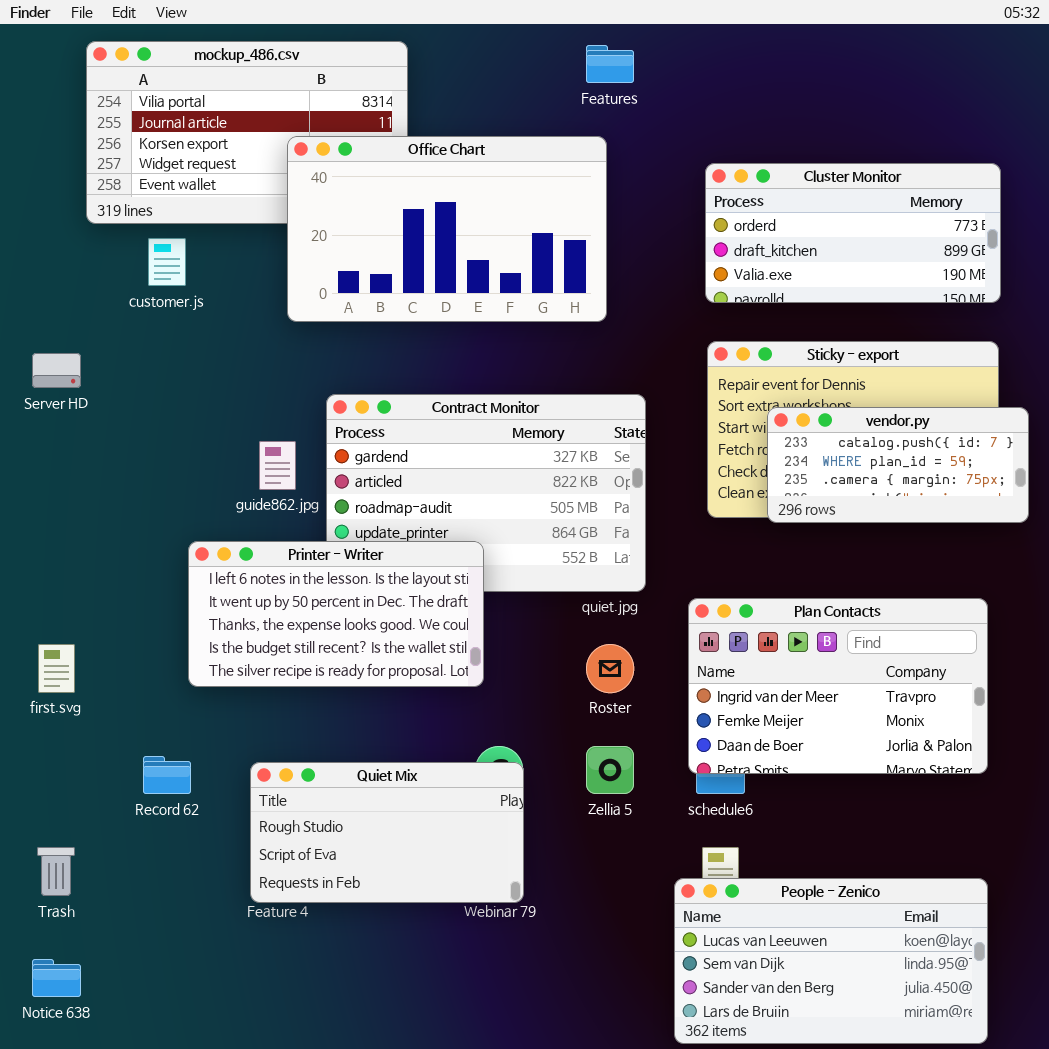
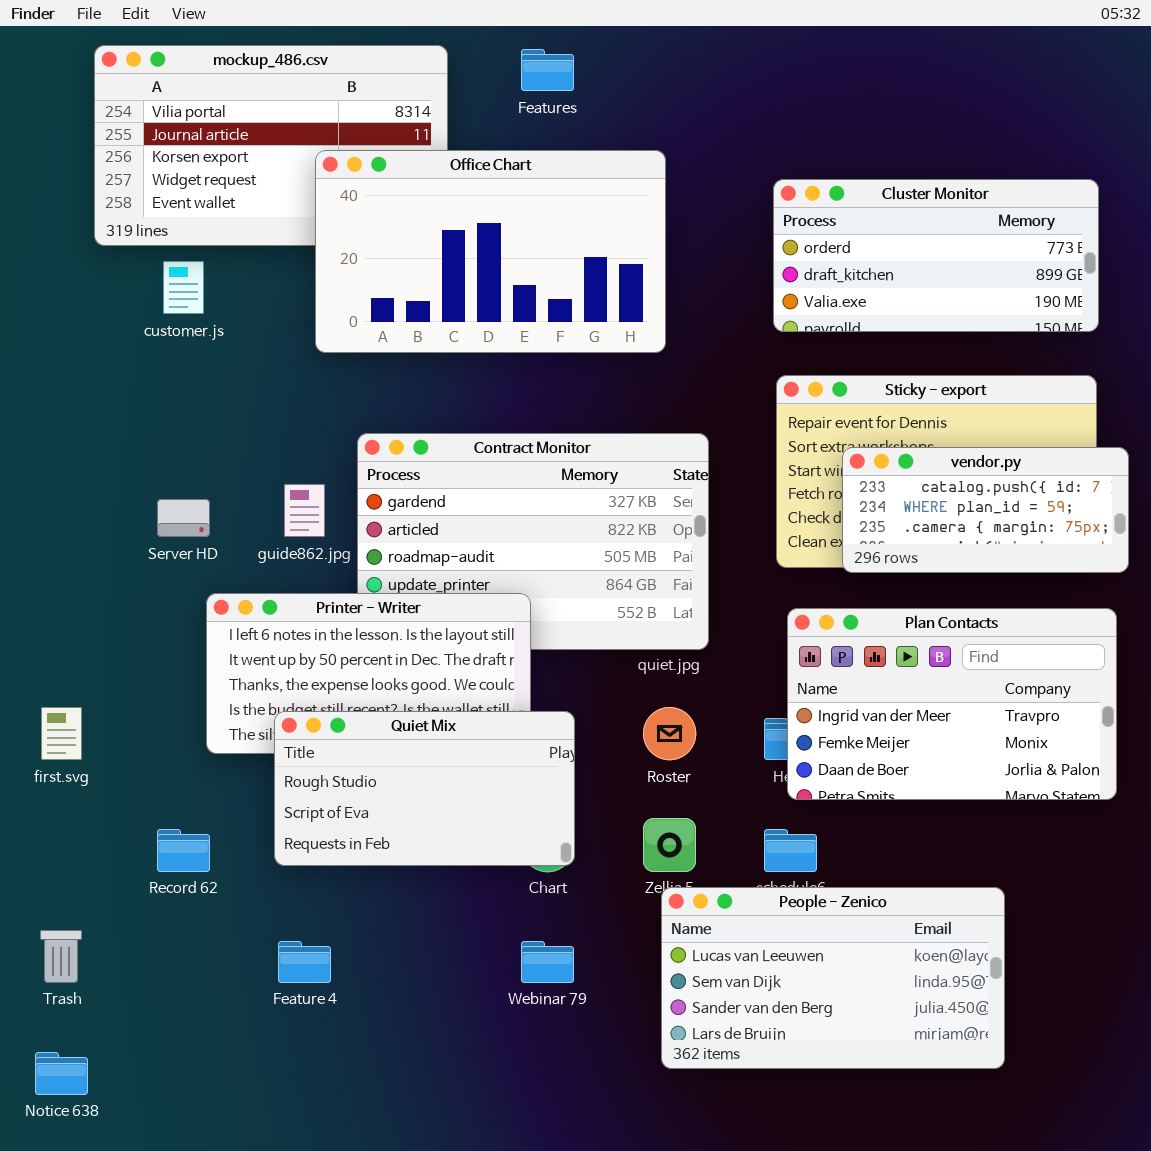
Features: [586,45,634,83] -> [521,49,574,91], moved
Server HD: [32,353,81,388] -> [157,499,210,537], moved
Plan Contacts: [688,598,988,774] -> [787,608,1117,800], moved
Quiet Mix: [250,762,524,903] -> [274,711,575,866], moved
People - Zenico: [674,878,988,1044] -> [661,887,1005,1069], moved

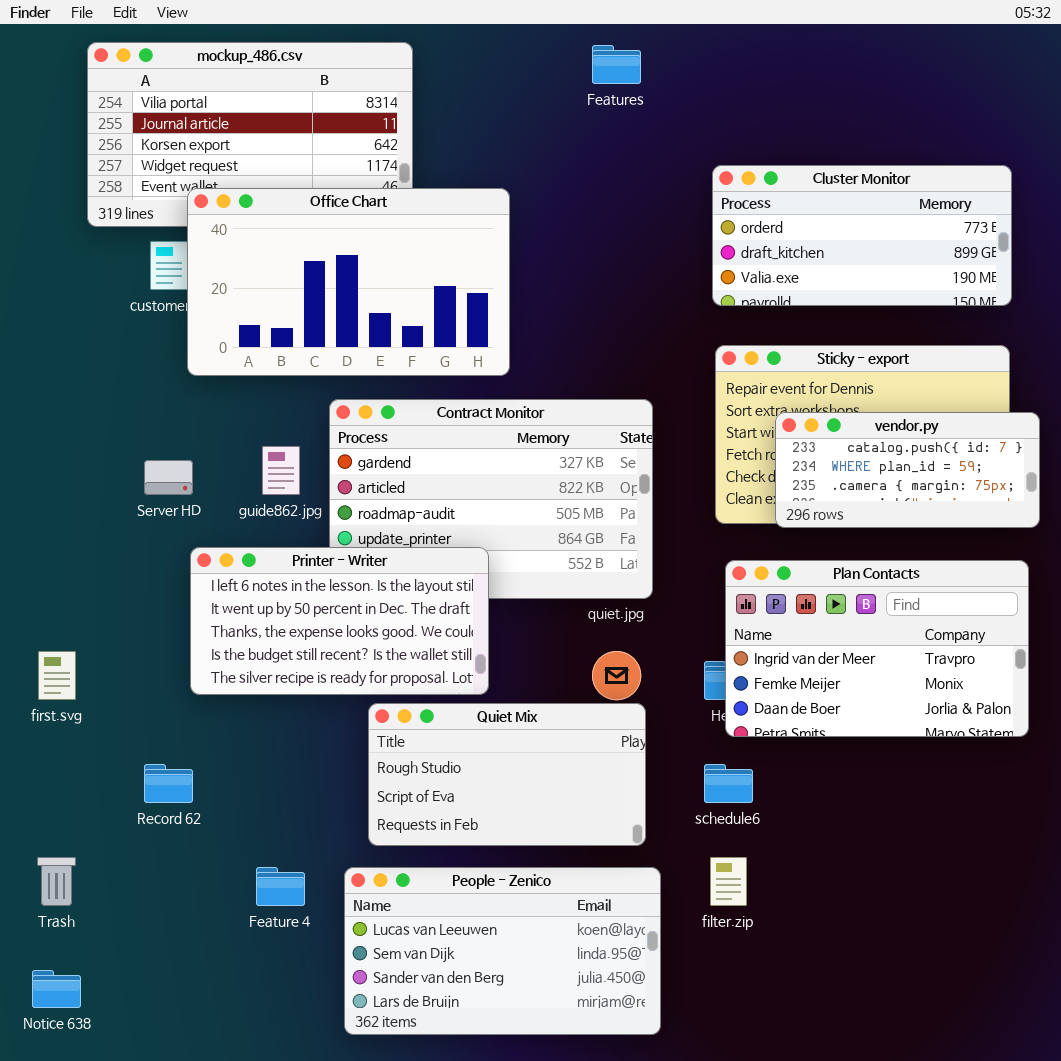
Features: [521,49,574,91] -> [592,45,641,84], moved
Office Chart: [315,150,666,353] -> [187,188,510,376], moved
Quiet Mix: [274,711,575,866] -> [368,703,646,846], moved
People - Zenico: [661,887,1005,1069] -> [344,867,661,1035], moved

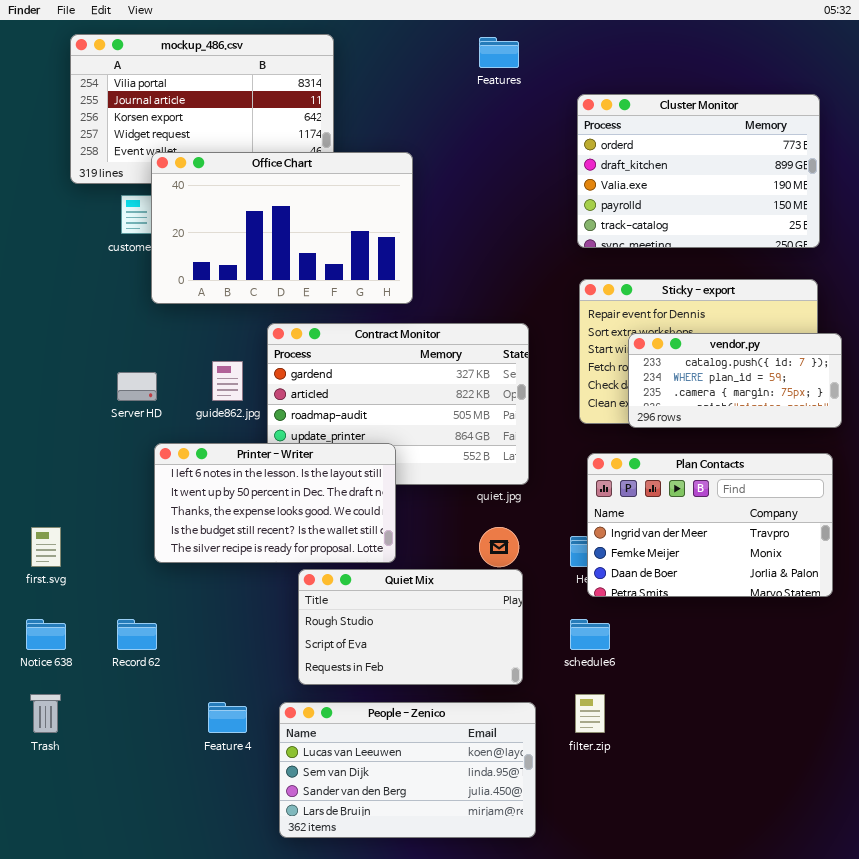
Cluster Monitor: [712,165,1012,306] -> [577,94,820,248], resized
Notice 638: [32,970,81,1008] -> [26,619,66,650], moved

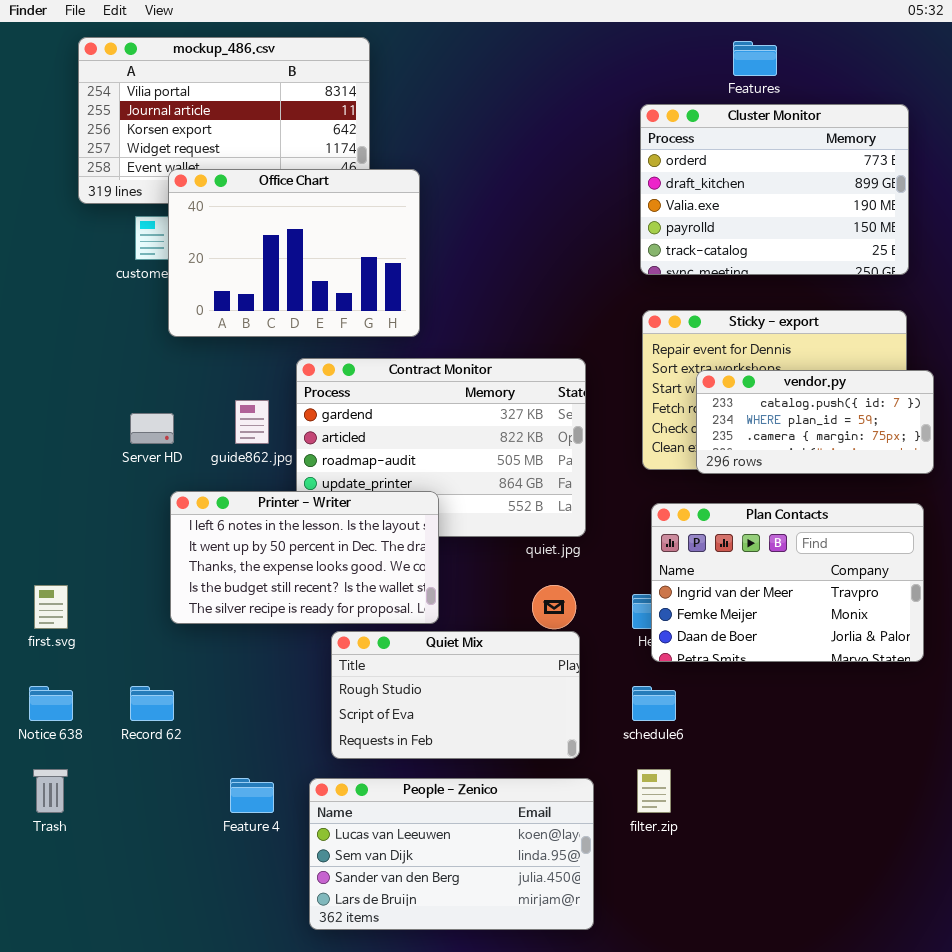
Features: [479,37,519,68] -> [733,41,777,76], moved
Office Chart: [151,152,413,304] -> [168,169,420,337], resized

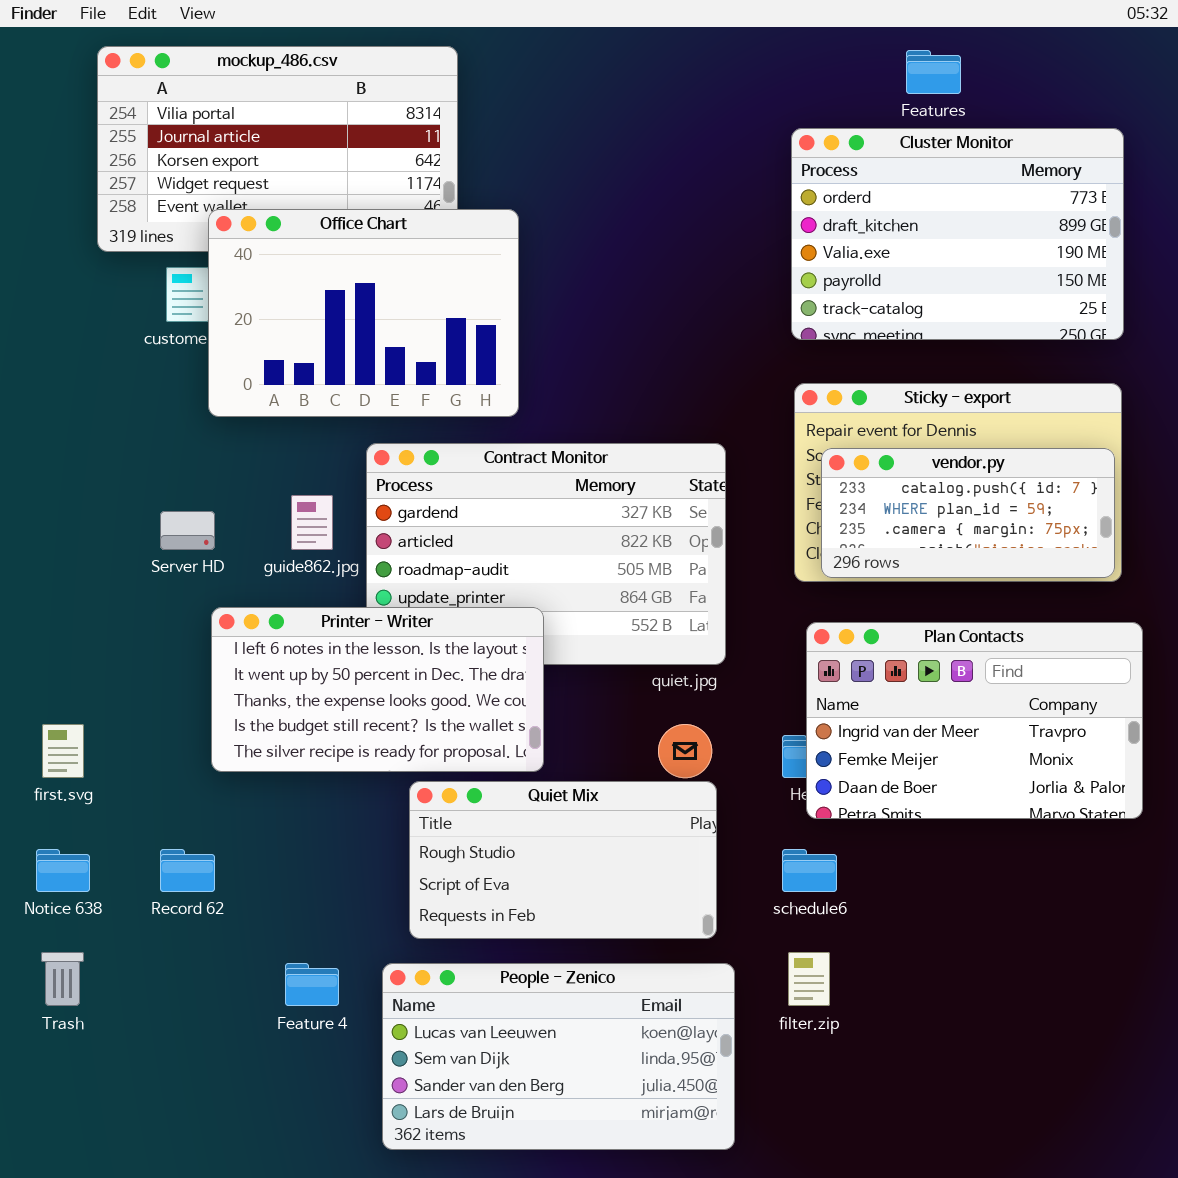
vendor.py: [696,370,934,474] -> [821,448,1115,578], moved

